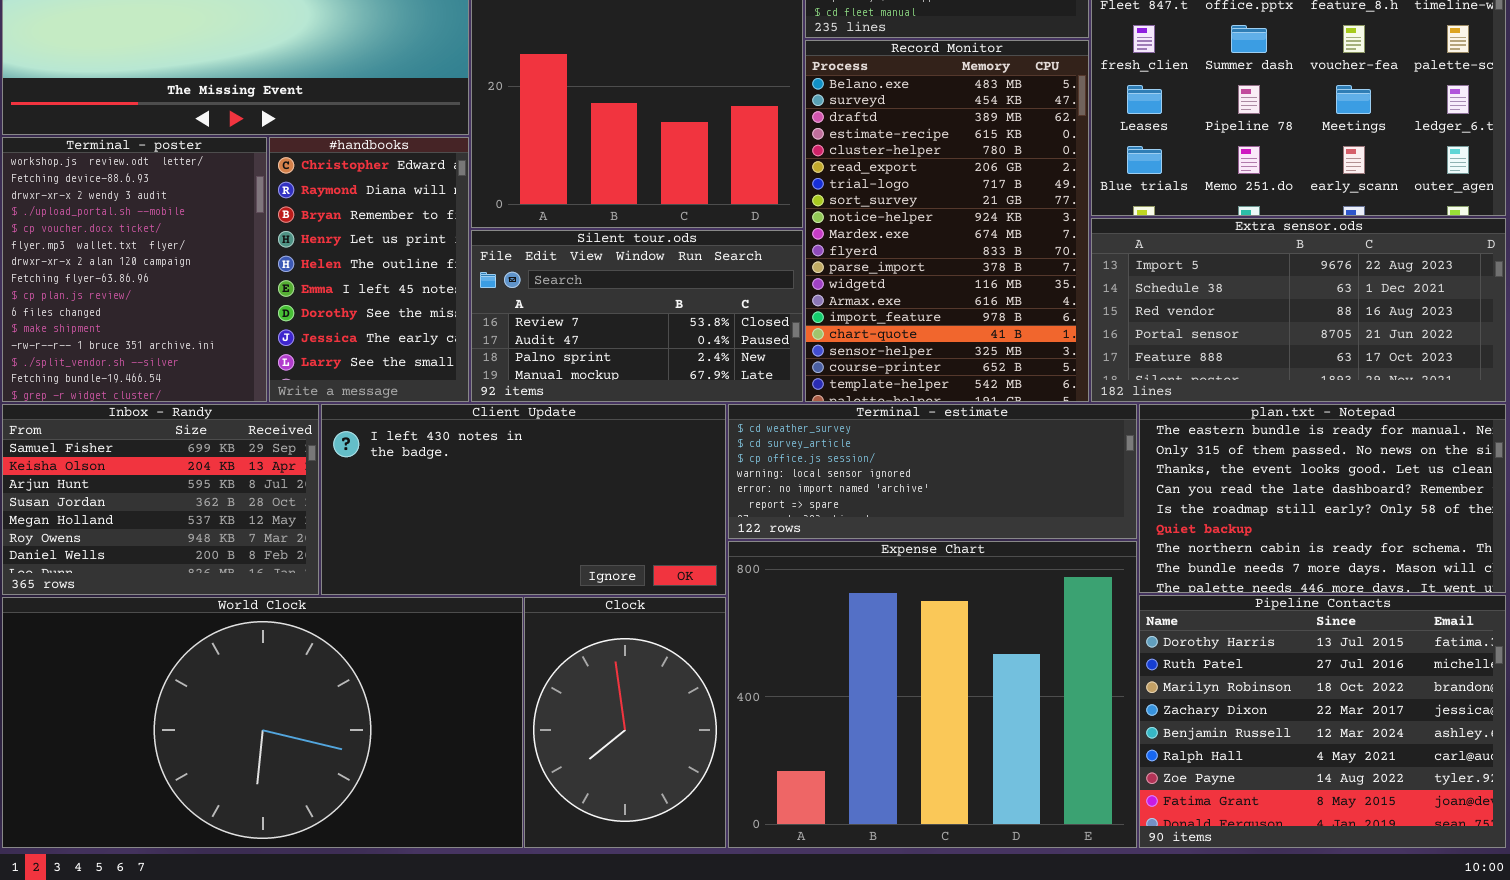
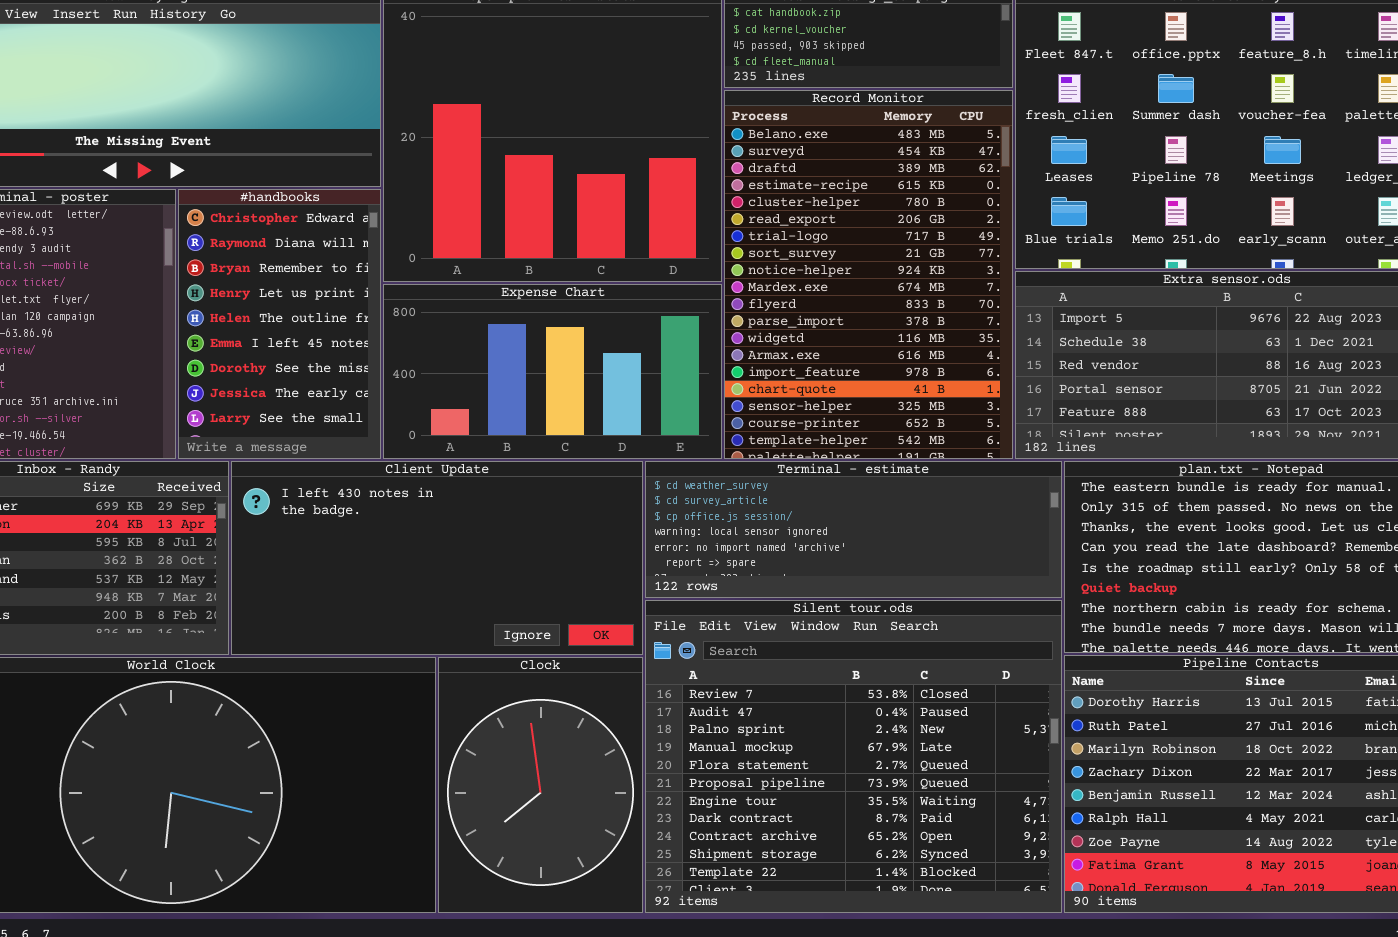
Silent tour.ods: [471,230,803,402] -> [645,600,1062,913], moved, resized
Expense Chart: [728,541,1137,848] -> [383,284,722,459], moved, resized

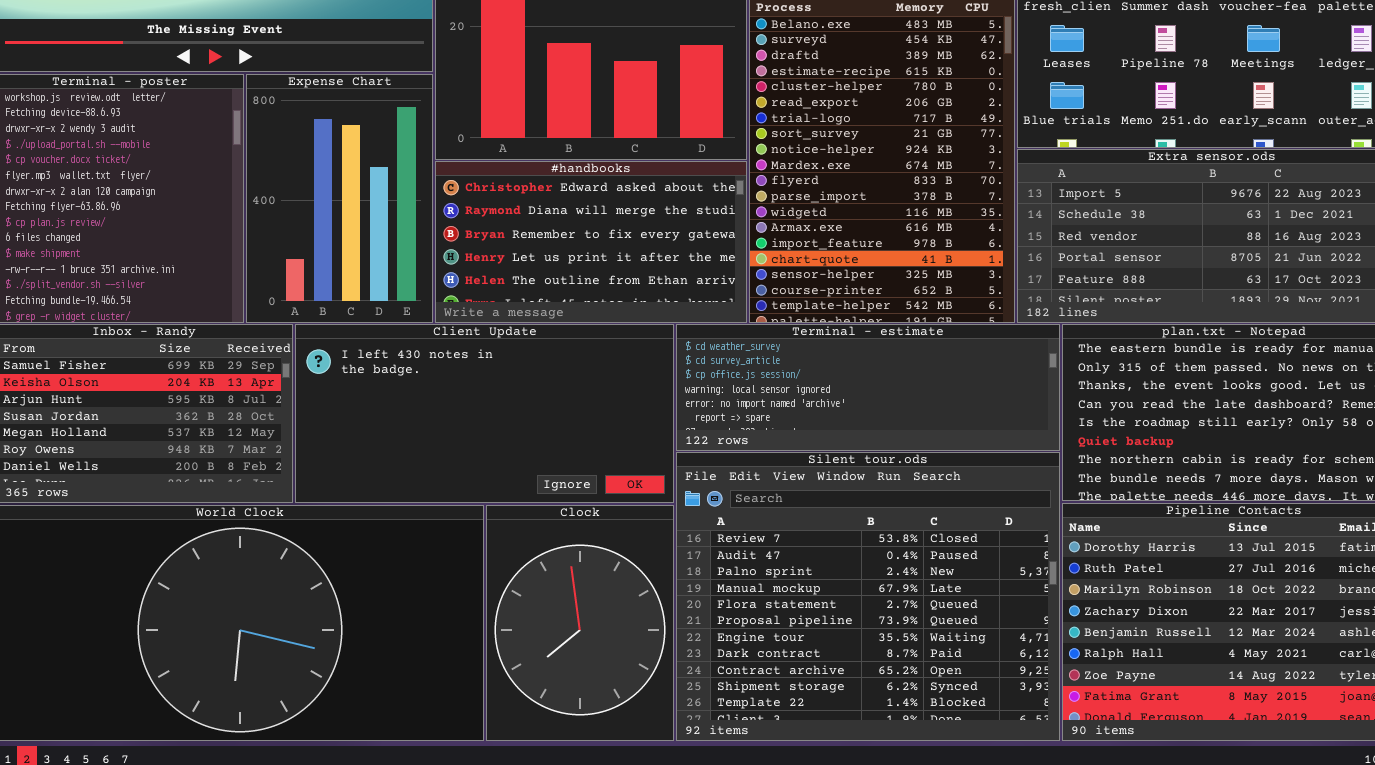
#handbooks: [178,189,381,459] -> [435,161,747,323], moved, resized
Expense Chart: [383,284,722,459] -> [246,74,433,323], moved, resized

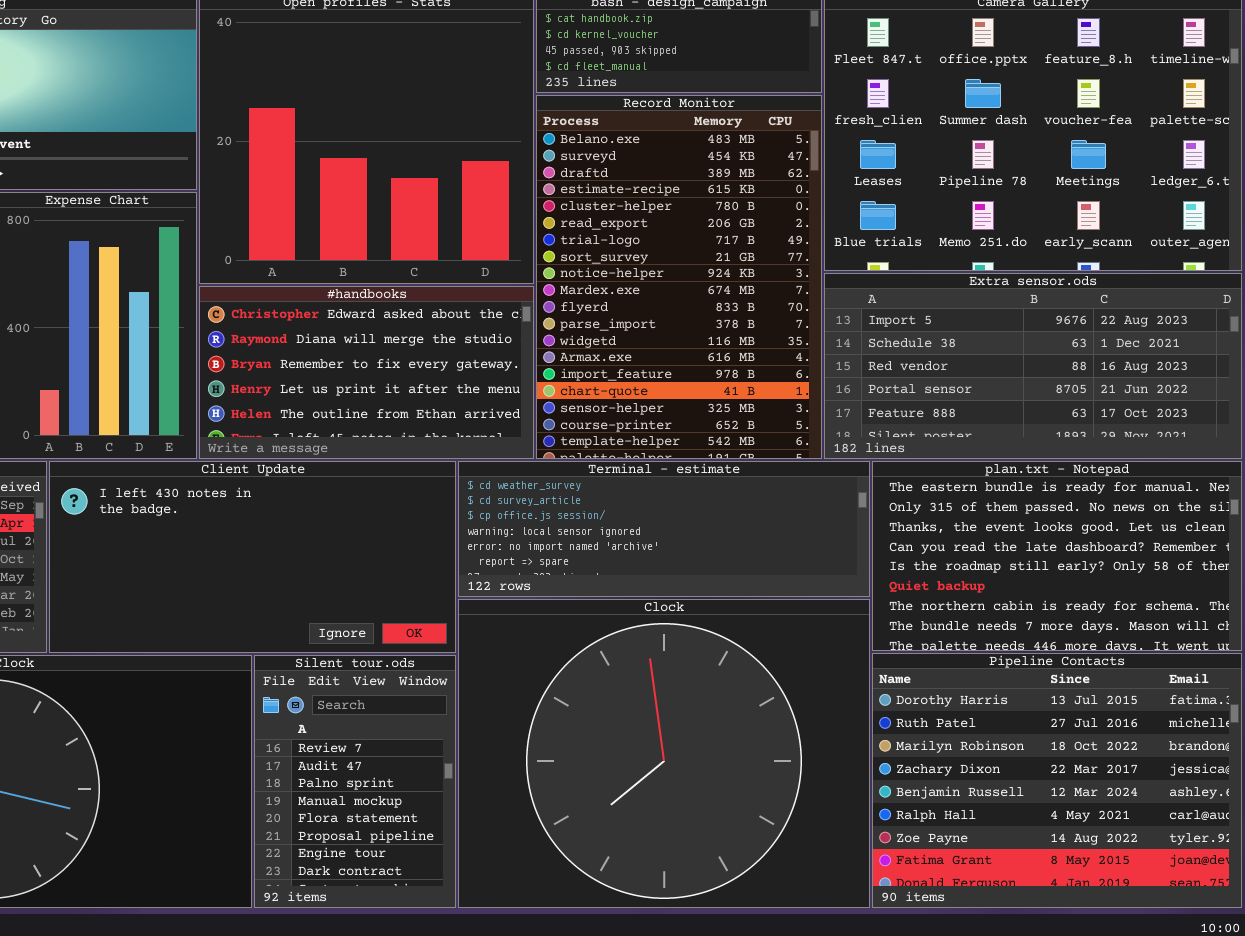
Silent tour.ods: [676,452,1060,741] -> [254,655,456,908], moved, resized
Clock: [486,505,674,741] -> [458,599,870,908], moved, resized

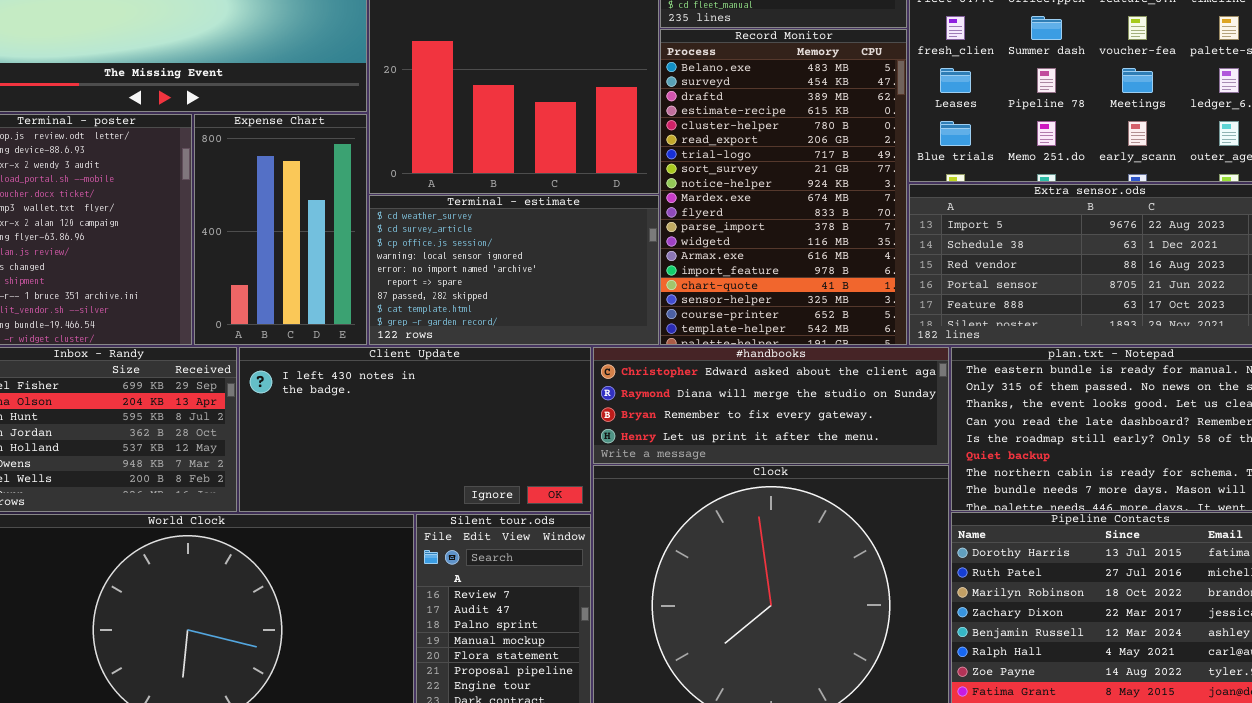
#handbooks: [199,286,534,459] -> [593,347,949,464], moved, resized
Terminal - estimate: [458,461,870,597] -> [369,195,659,345], moved, resized

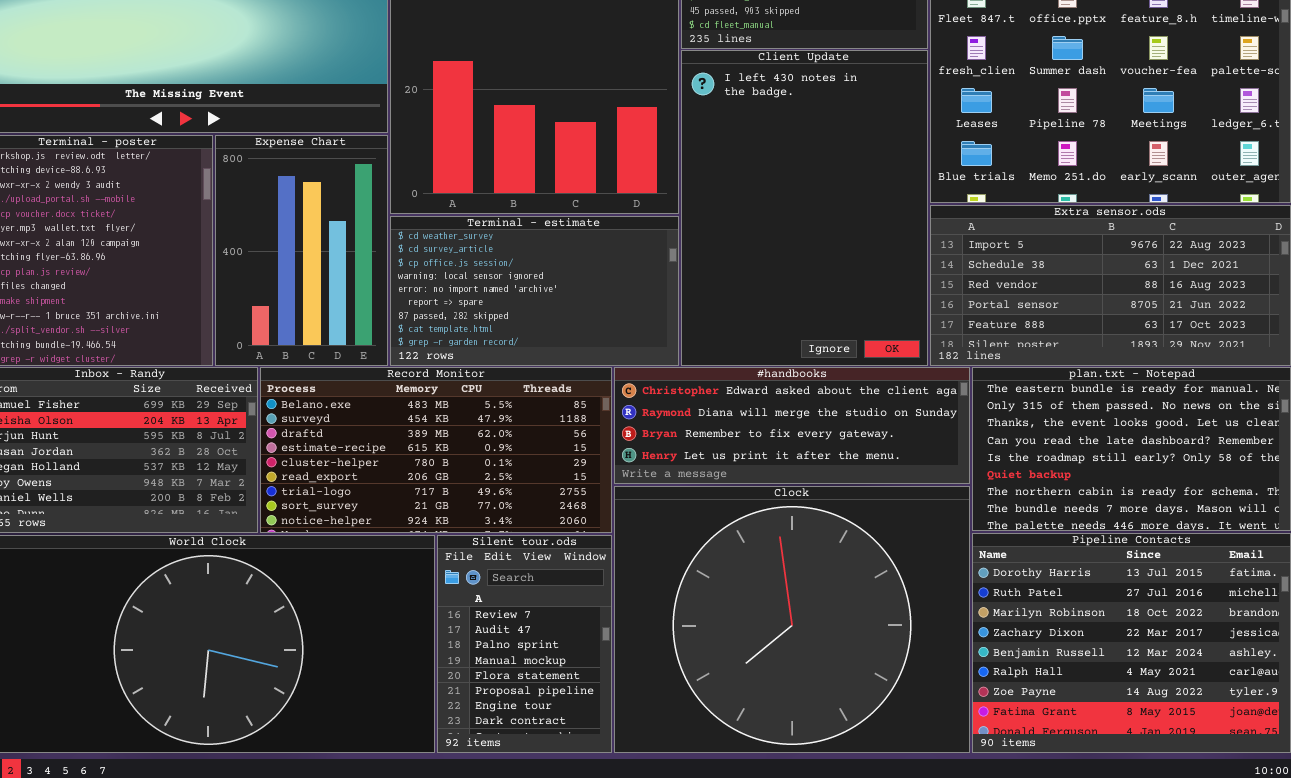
Record Monitor: [660,29,907,345] -> [260,367,612,533], moved, resized
Client Update: [239,347,591,512] -> [681,50,928,366], moved, resized

